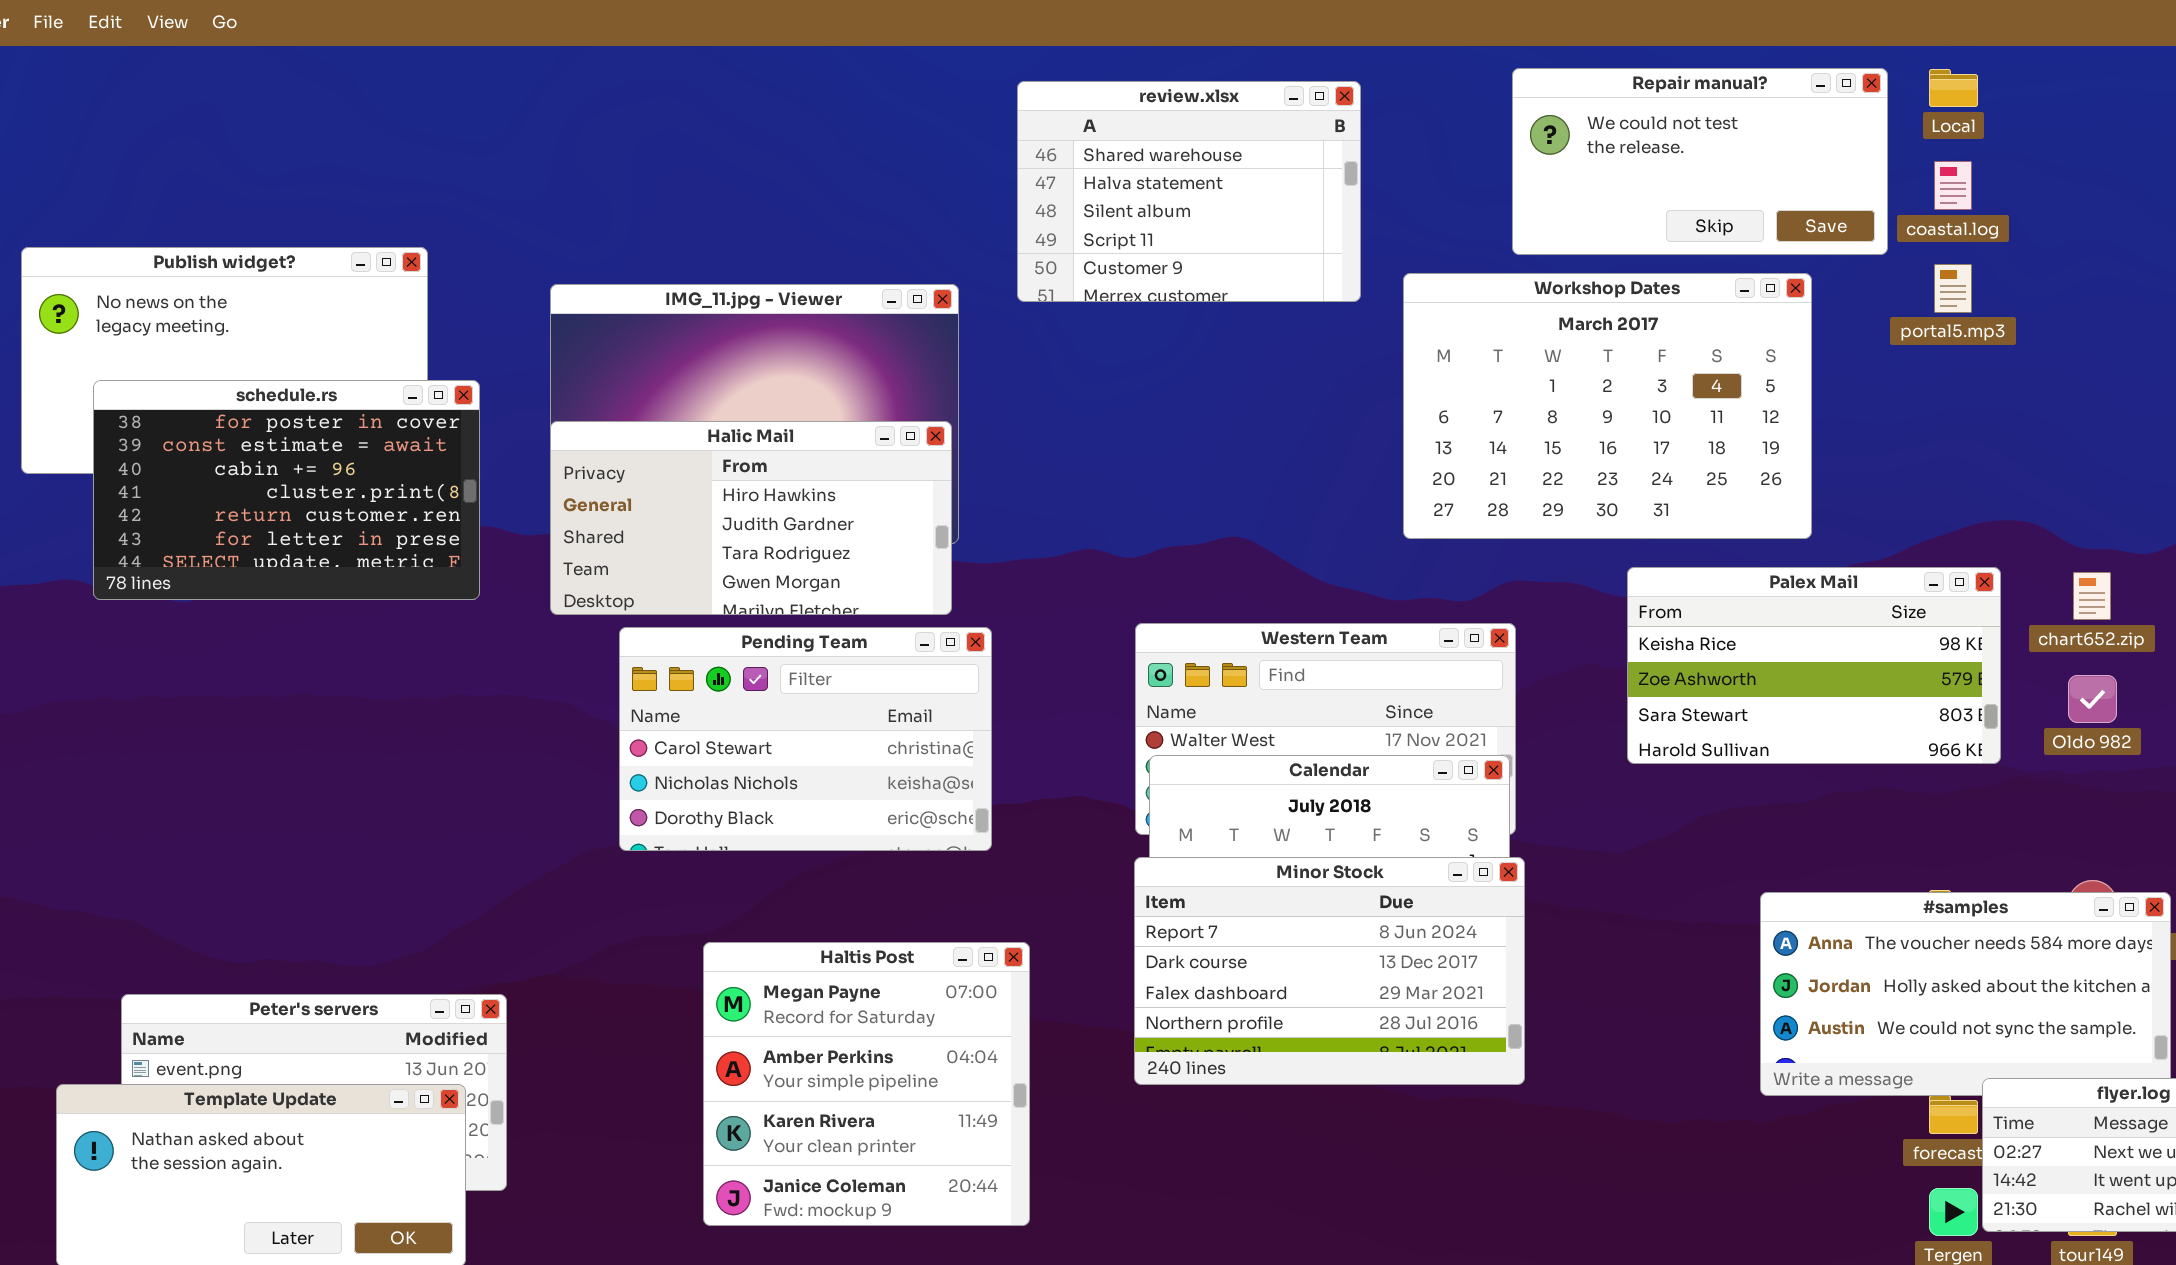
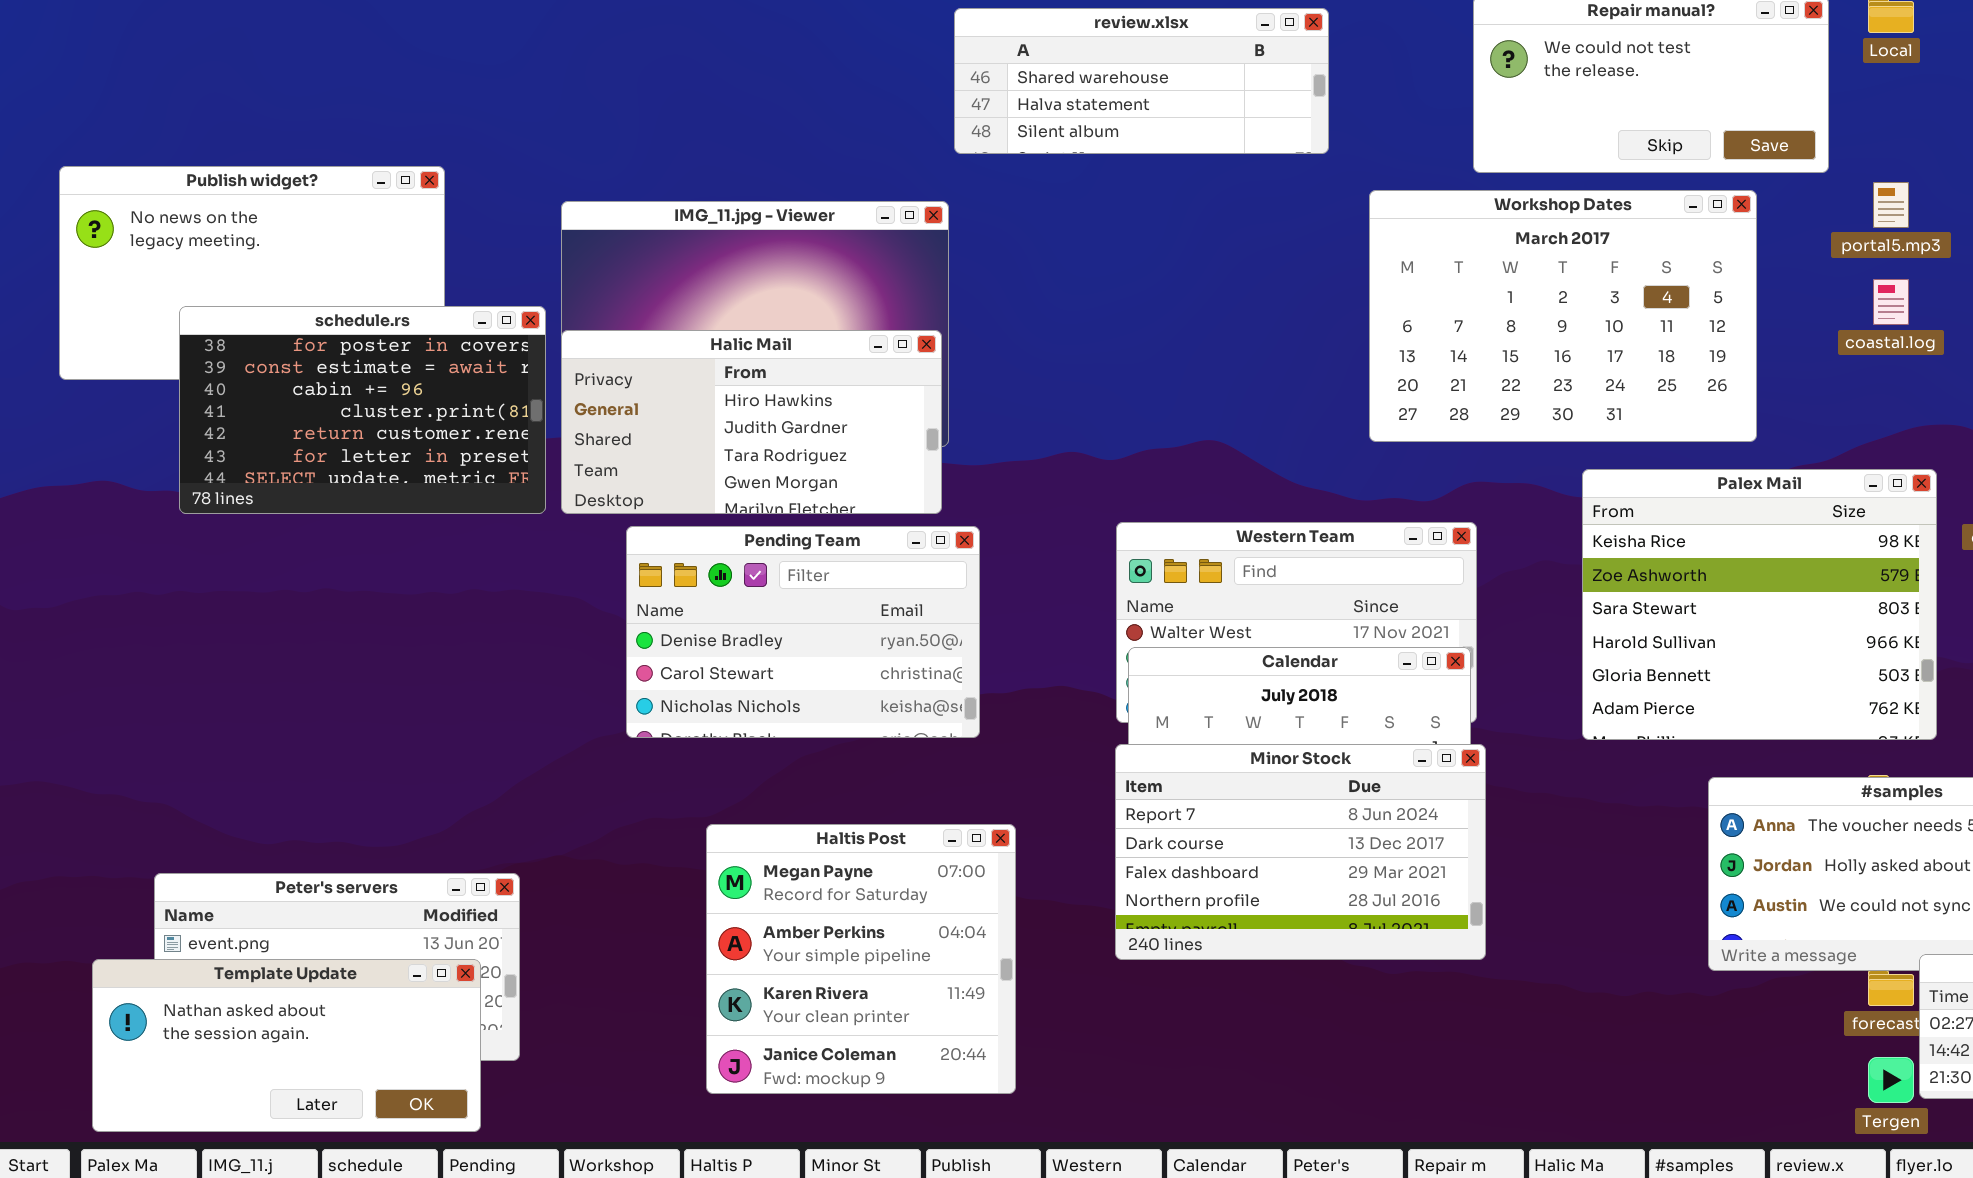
review.xlsx: [1017,81,1361,302] -> [954,8,1329,154], resized
coastal.log: [1934,161,1972,210] -> [1873,279,1909,325], moved
schedule.rs: [93,380,480,600] -> [179,306,546,514], moved
Palex Mail: [1627,567,2001,764] -> [1582,469,1937,740], resized
Pending Team: [619,627,992,851] -> [626,526,980,738], scrolled up 1 row

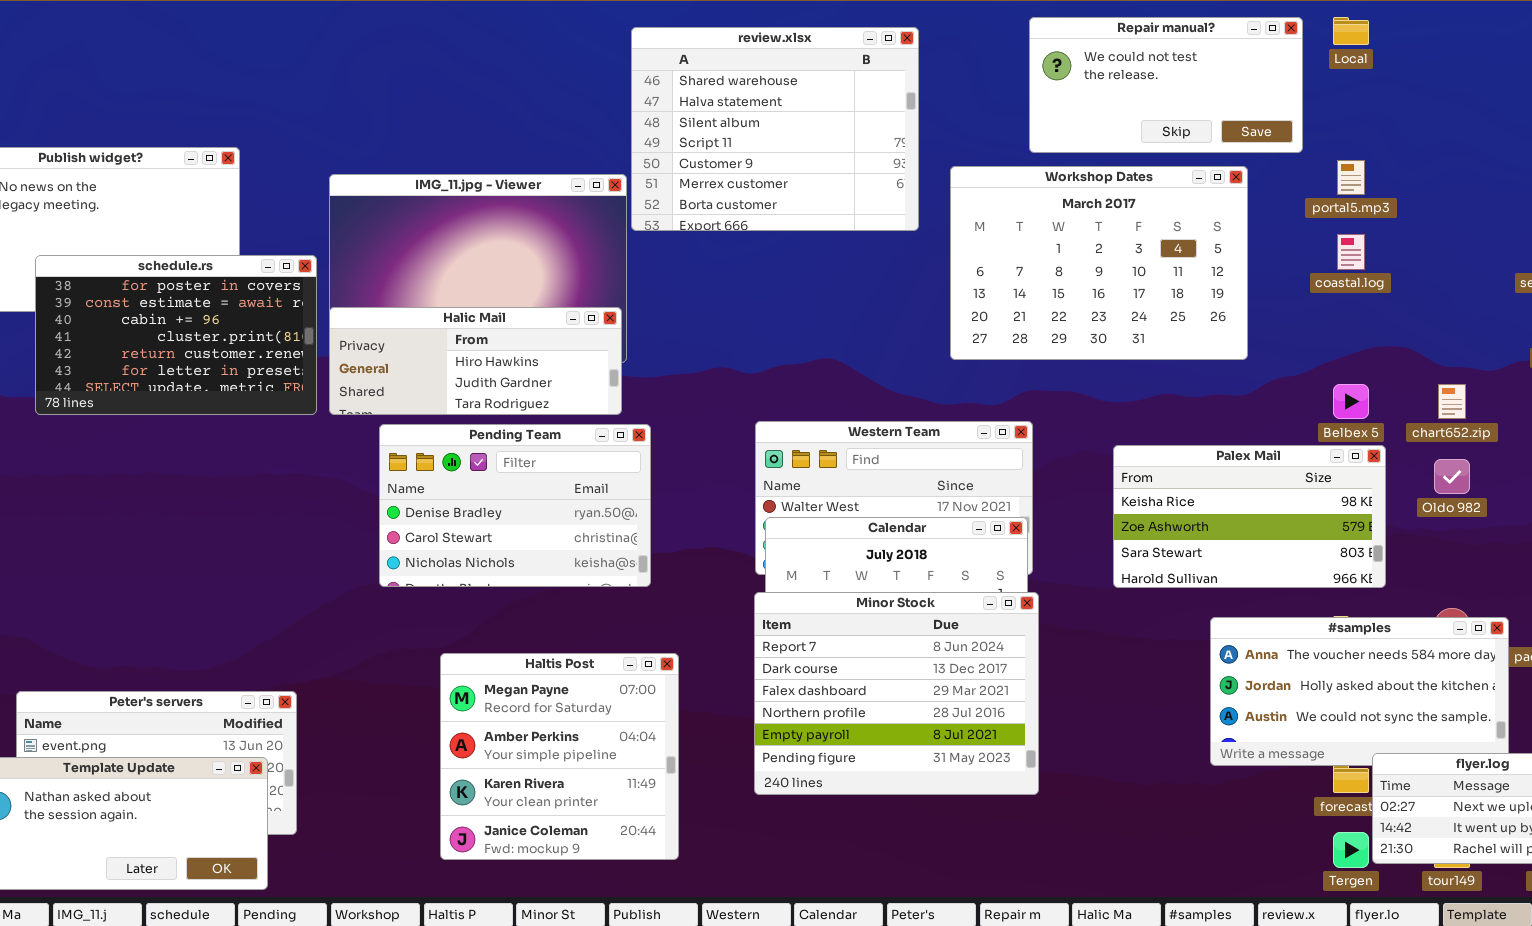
review.xlsx: [954,8,1329,154] -> [631,27,919,231], resized
Halic Mail: [561,330,942,514] -> [329,307,622,415], resized
Palex Mail: [1582,469,1937,740] -> [1113,445,1386,588], resized
Minor Stock: [1115,744,1486,960] -> [754,592,1039,795], resized

